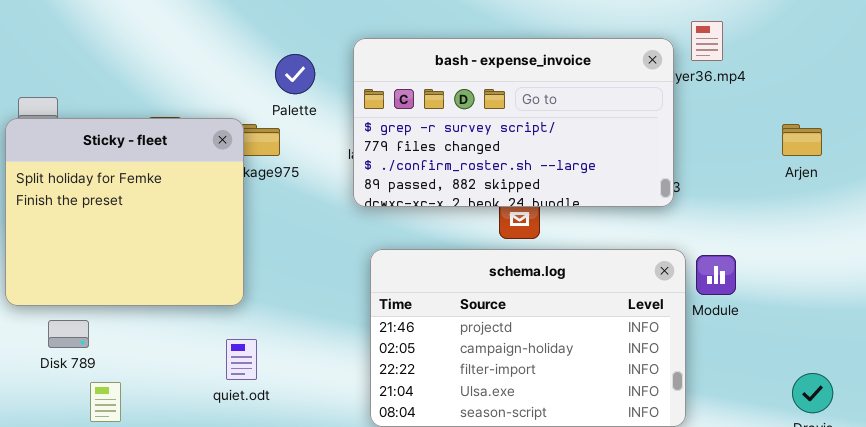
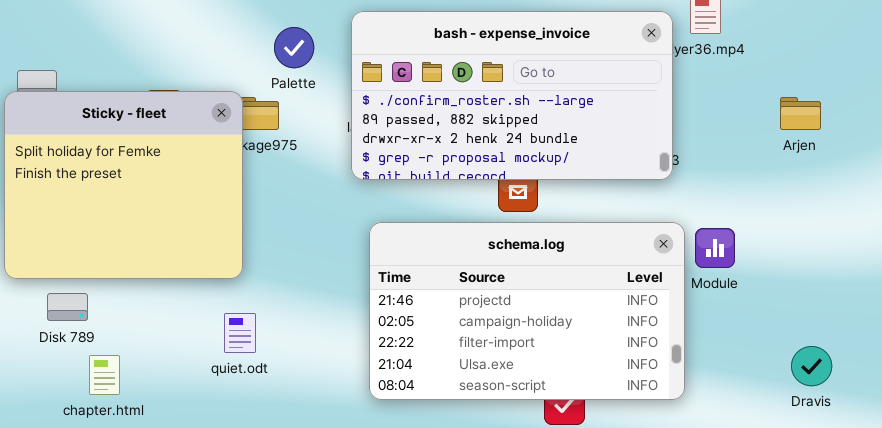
bash - expense_invoice: [353,38,674,207] -> [351,11,673,180], scrolled down 2 rows

